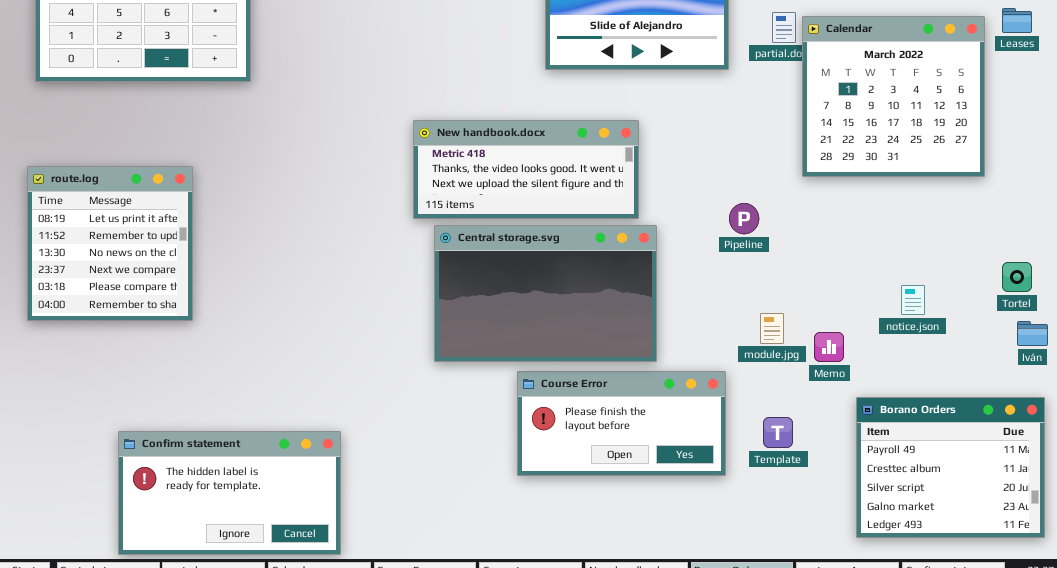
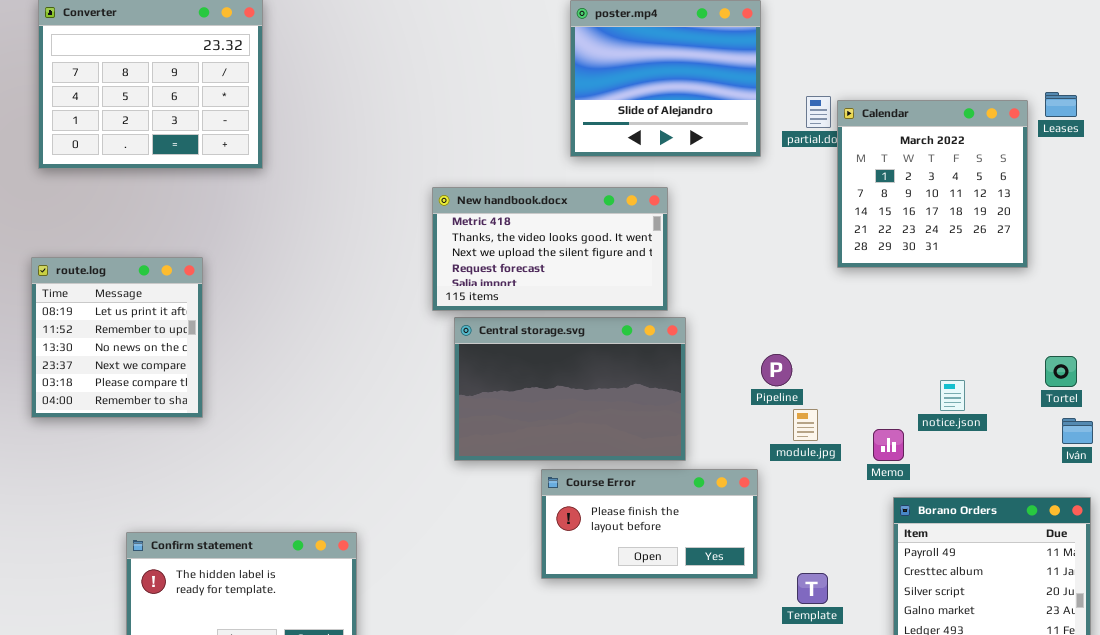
New handbook.docx: [413,120,639,219] -> [432,187,668,311], resized
Pipeline: [729,203,759,234] -> [761,354,792,386], moved
Memo: [814,332,844,362] -> [873,429,904,461], moved
Template: [763,417,793,448] -> [797,573,828,604], moved

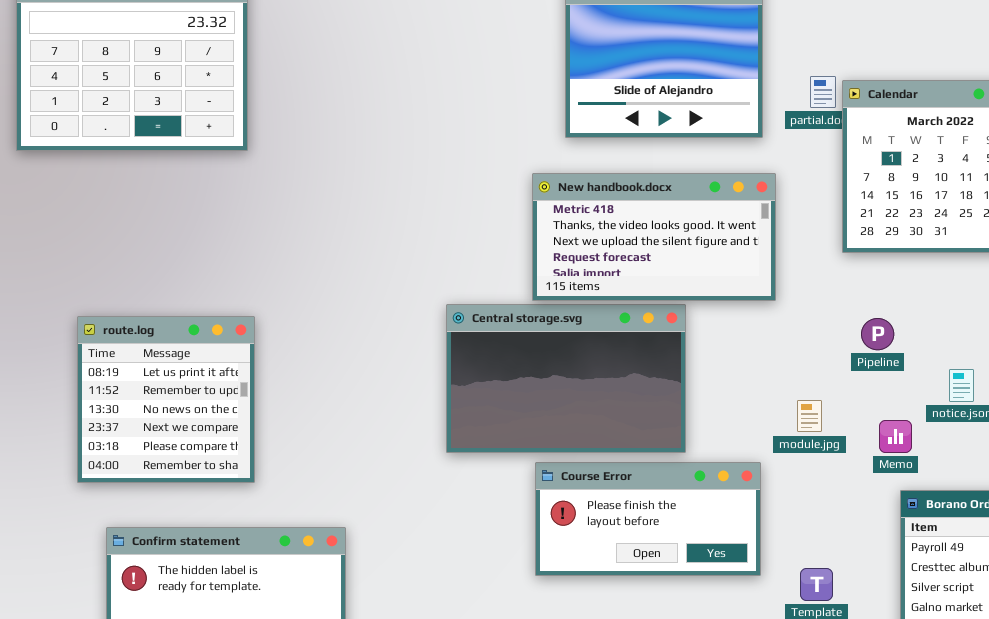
New handbook.docx: [432,187,668,311] -> [532,173,776,301], moved
route.log: [31,257,203,418] -> [77,316,255,483], moved
Pipeline: [761,354,792,386] -> [861,318,894,350], moved

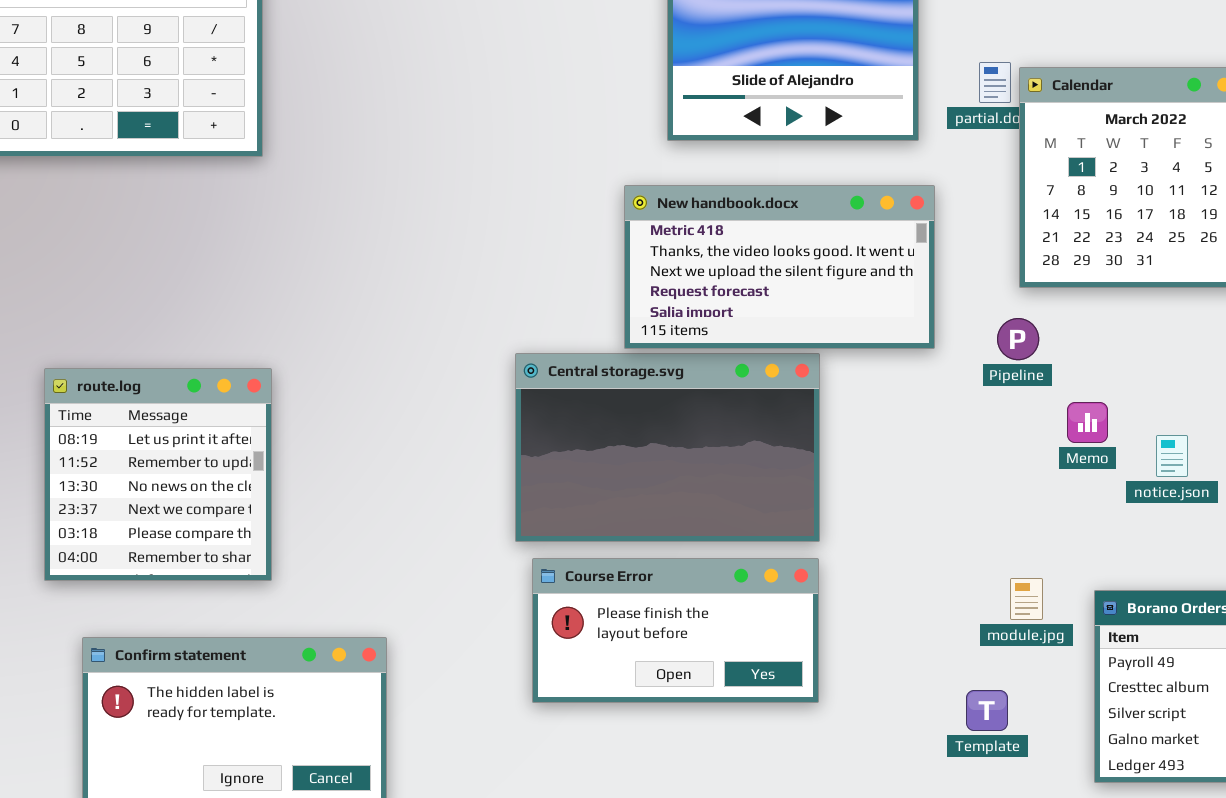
Pipeline: [861,318,894,350] -> [997,318,1039,360], moved
module.jpg: [797,400,822,432] -> [1010,578,1043,620], moved
Memo: [879,420,912,453] -> [1067,402,1108,443], moved
Course Error: [535,462,761,576] -> [532,558,819,703], moved

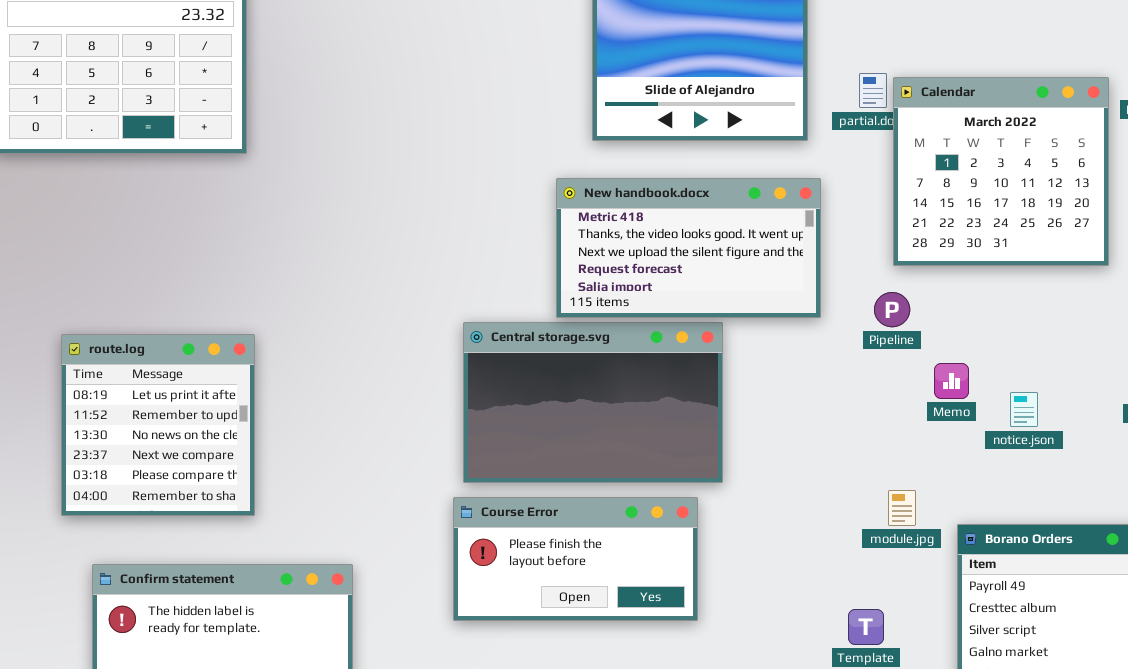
Course Error: [532,558,819,703] -> [453,497,698,621], moved
module.jpg: [1010,578,1043,620] -> [888,490,916,526], moved

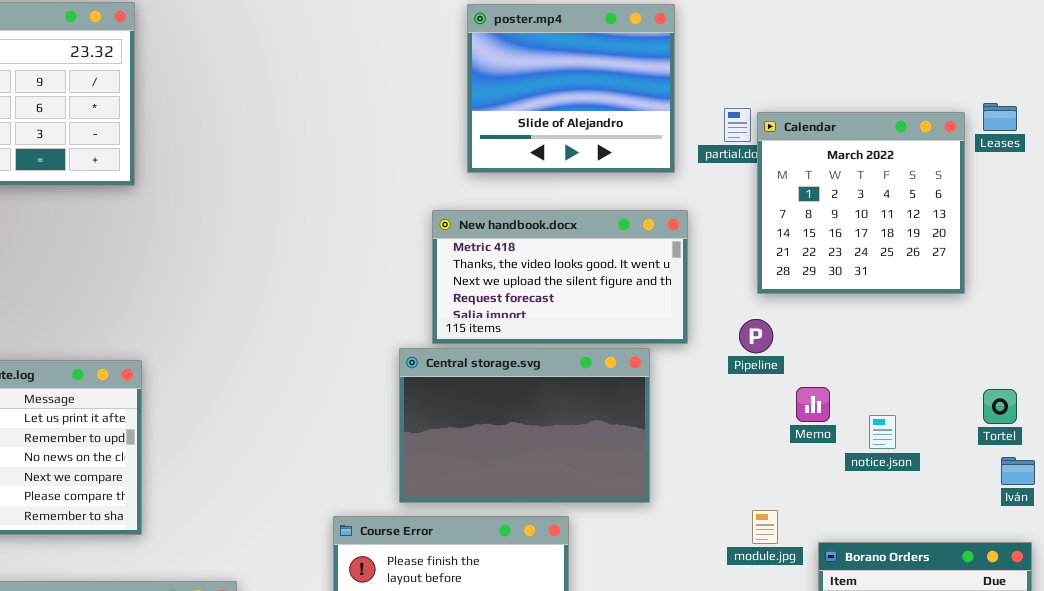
Central storage.svg: [463,322,723,483] -> [399,348,650,503], moved

